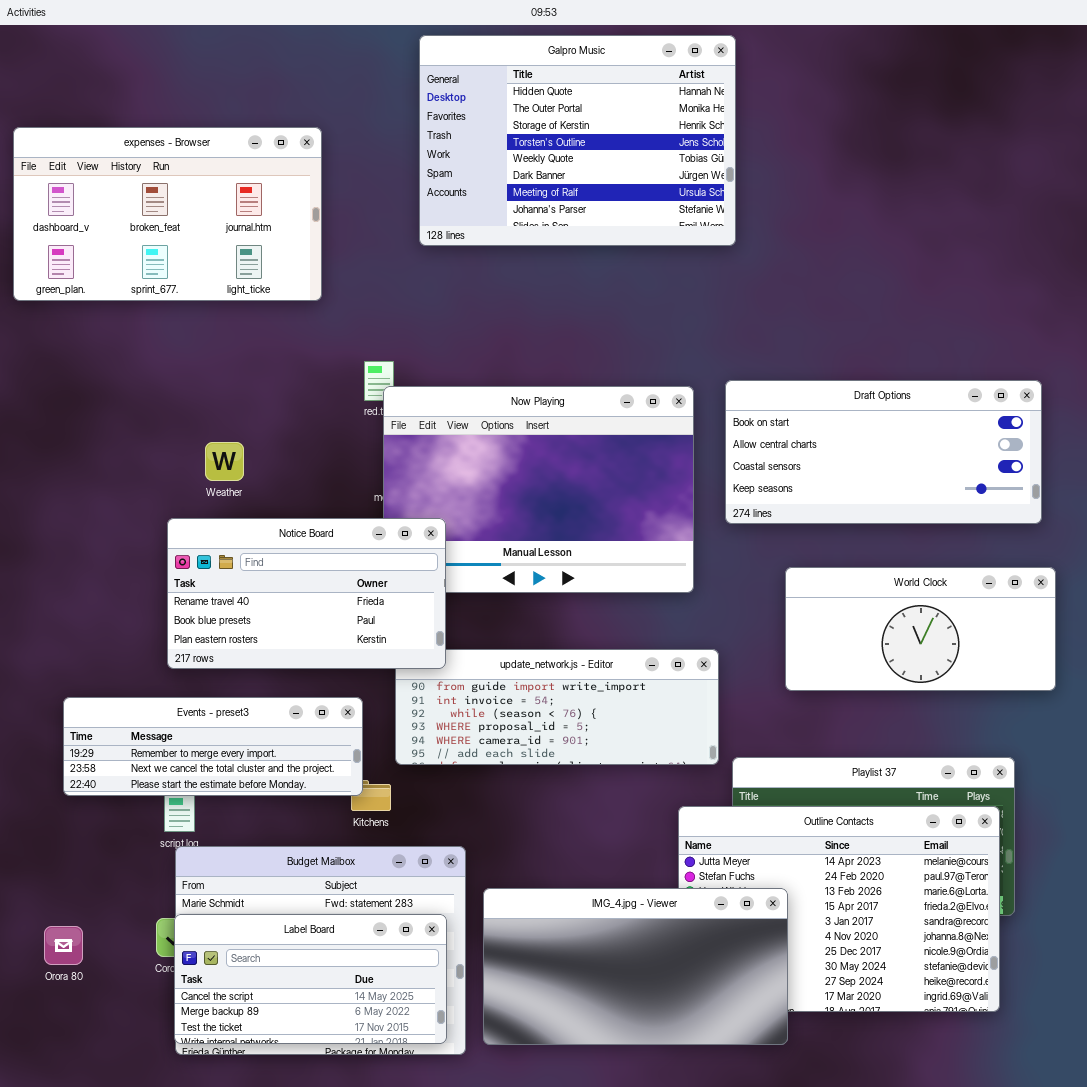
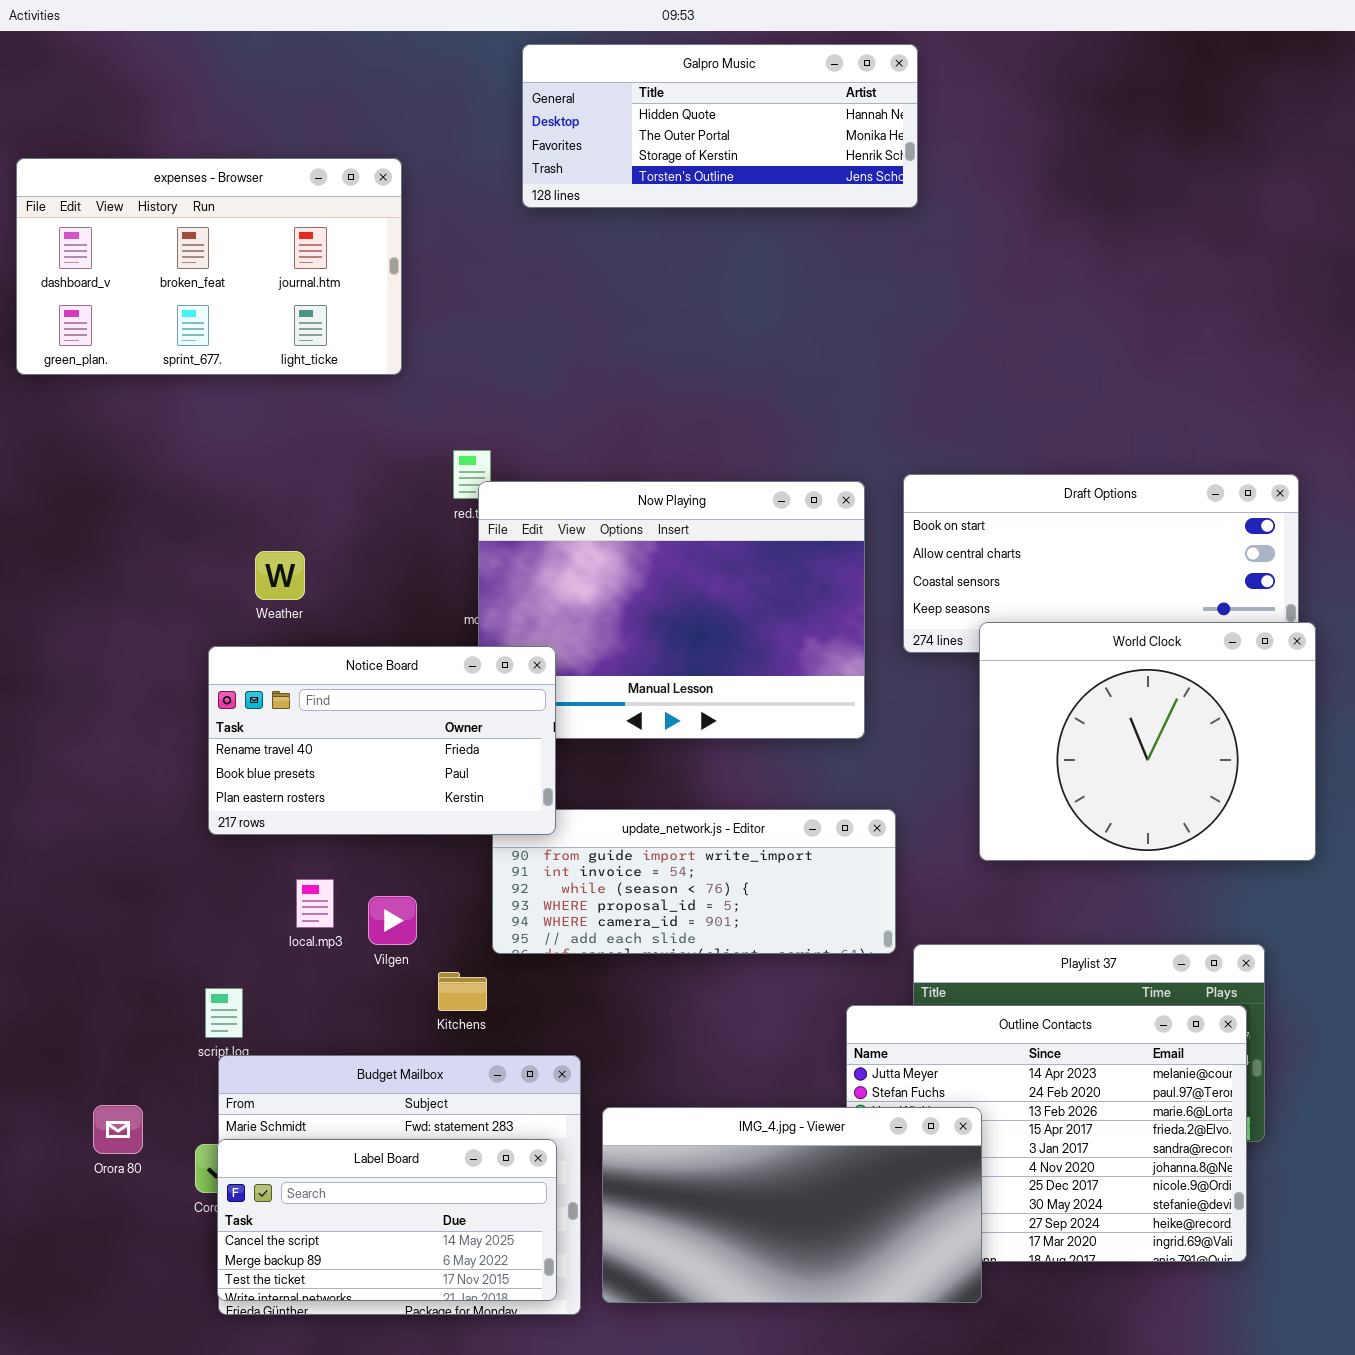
Galpro Music: [419,35,736,246] -> [522,44,918,208], resized
World Clock: [785,567,1056,691] -> [979,622,1316,861], resized
Events - preset3: [63,697,363,796] -> none, closed
Orora 80: [44,926,83,965] -> [93,1105,143,1154], moved

